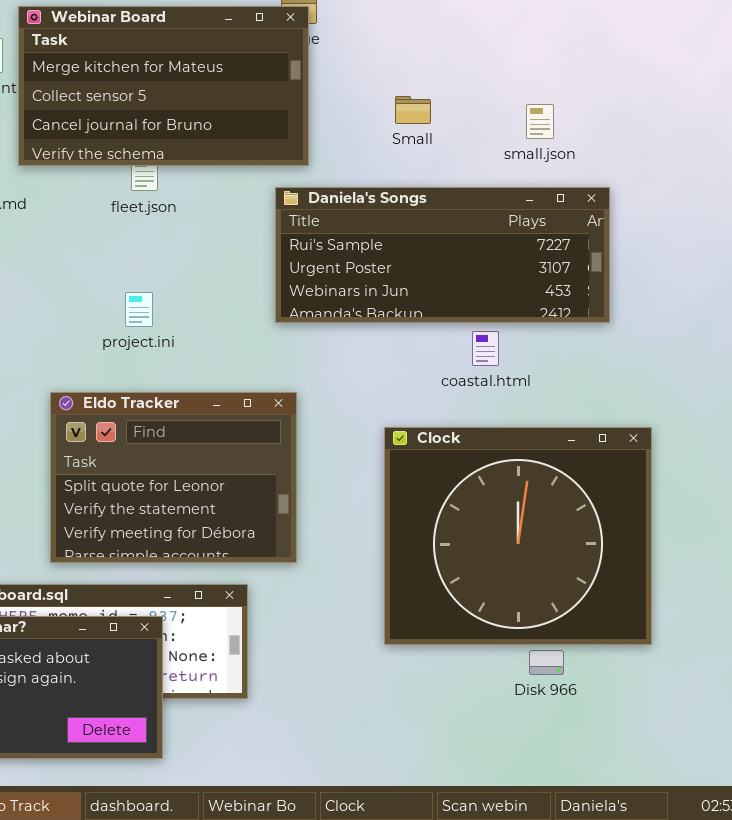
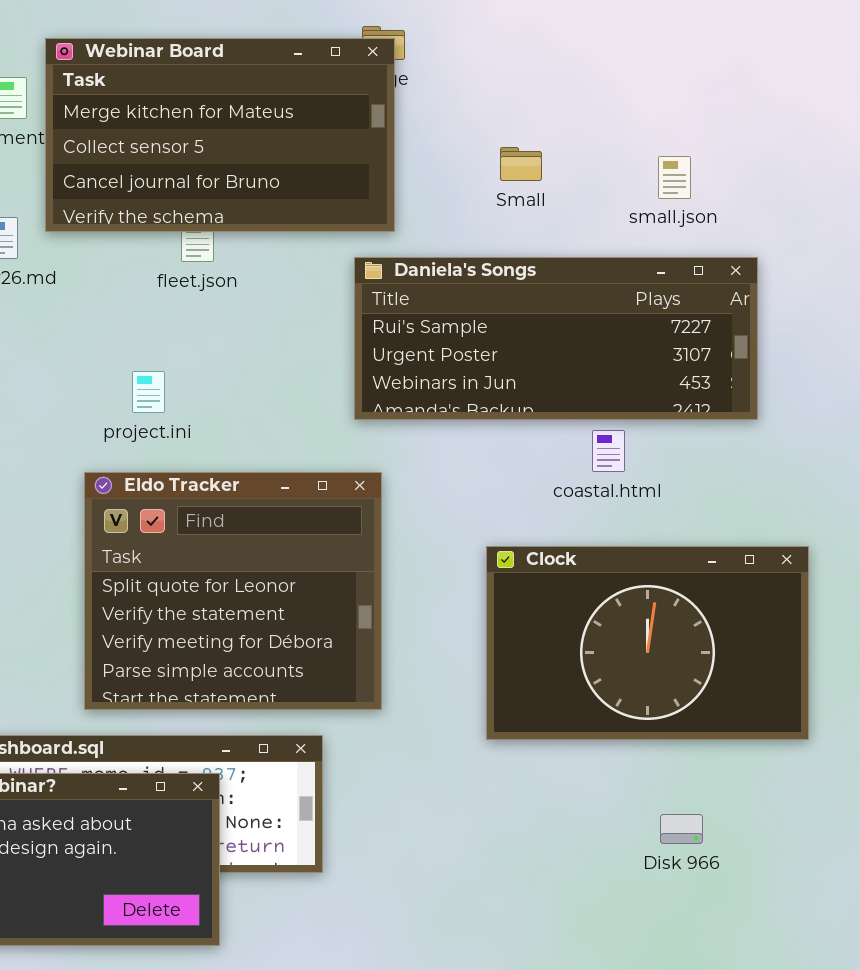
project.ini: [125,292,153,327] -> [132,371,165,413], moved
Eldo Tracker: [50,392,297,563] -> [84,472,382,710], resized
Clock: [384,427,652,645] -> [486,546,809,740], resized

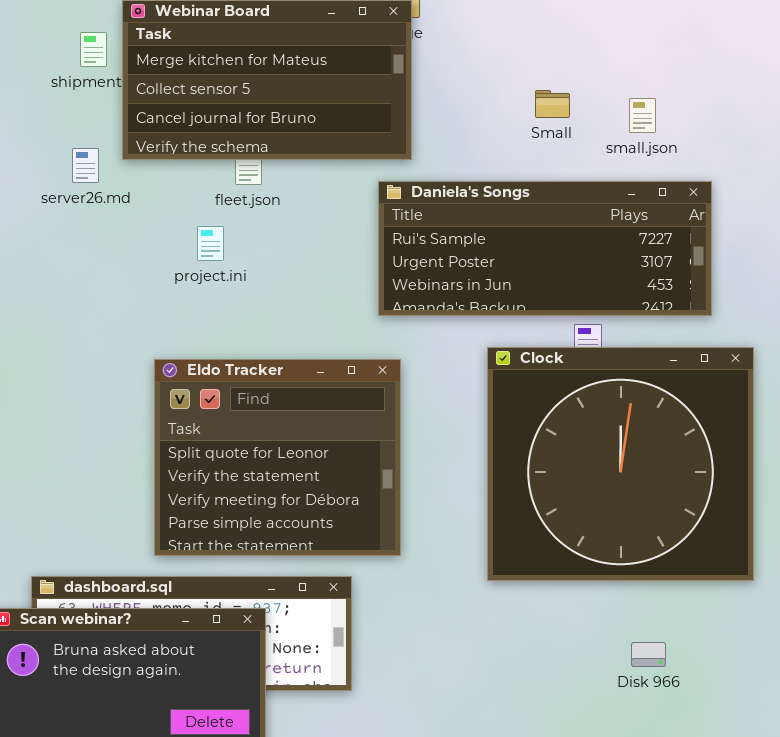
Small: [500,147,542,181] -> [535,90,570,118], moved
project.ini: [132,371,165,413] -> [197,226,224,261], moved
Clock: [486,546,809,740] -> [487,347,754,581], resized

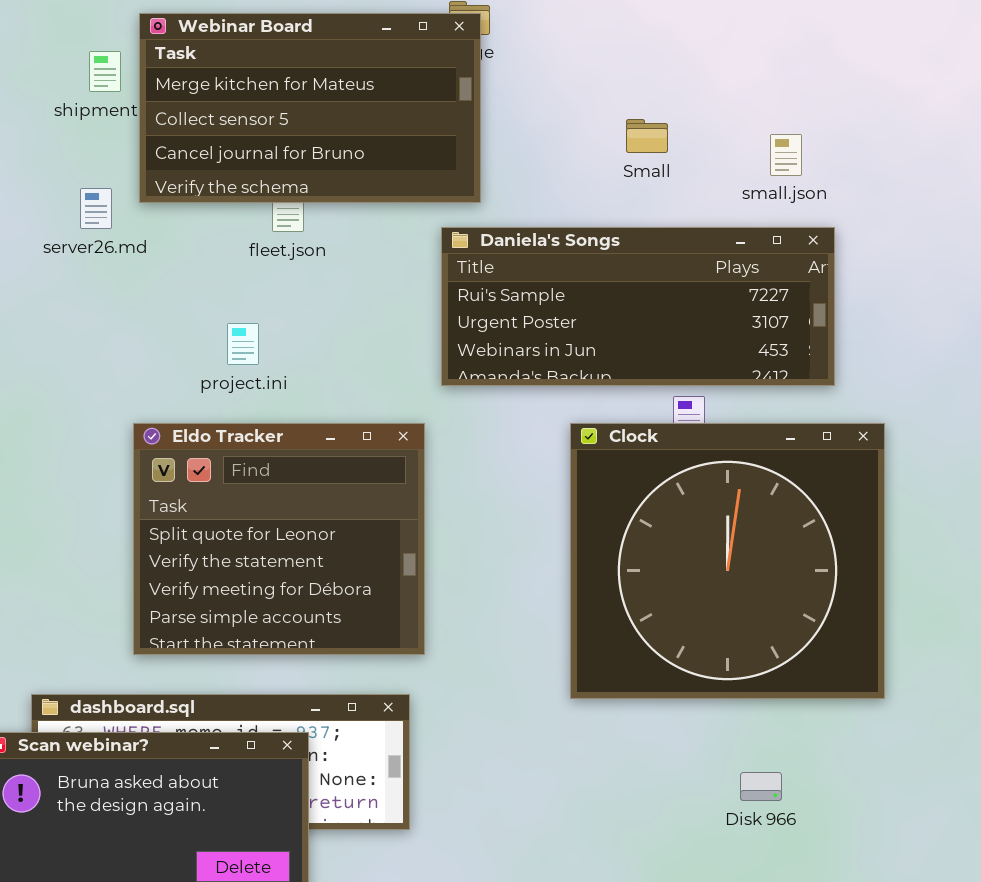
small.json: [629,98,656,133] -> [770,134,802,176], moved
project.ini: [197,226,224,261] -> [227,323,259,365], moved
Eldo Tracker: [154,359,401,556] -> [133,423,425,655], moved

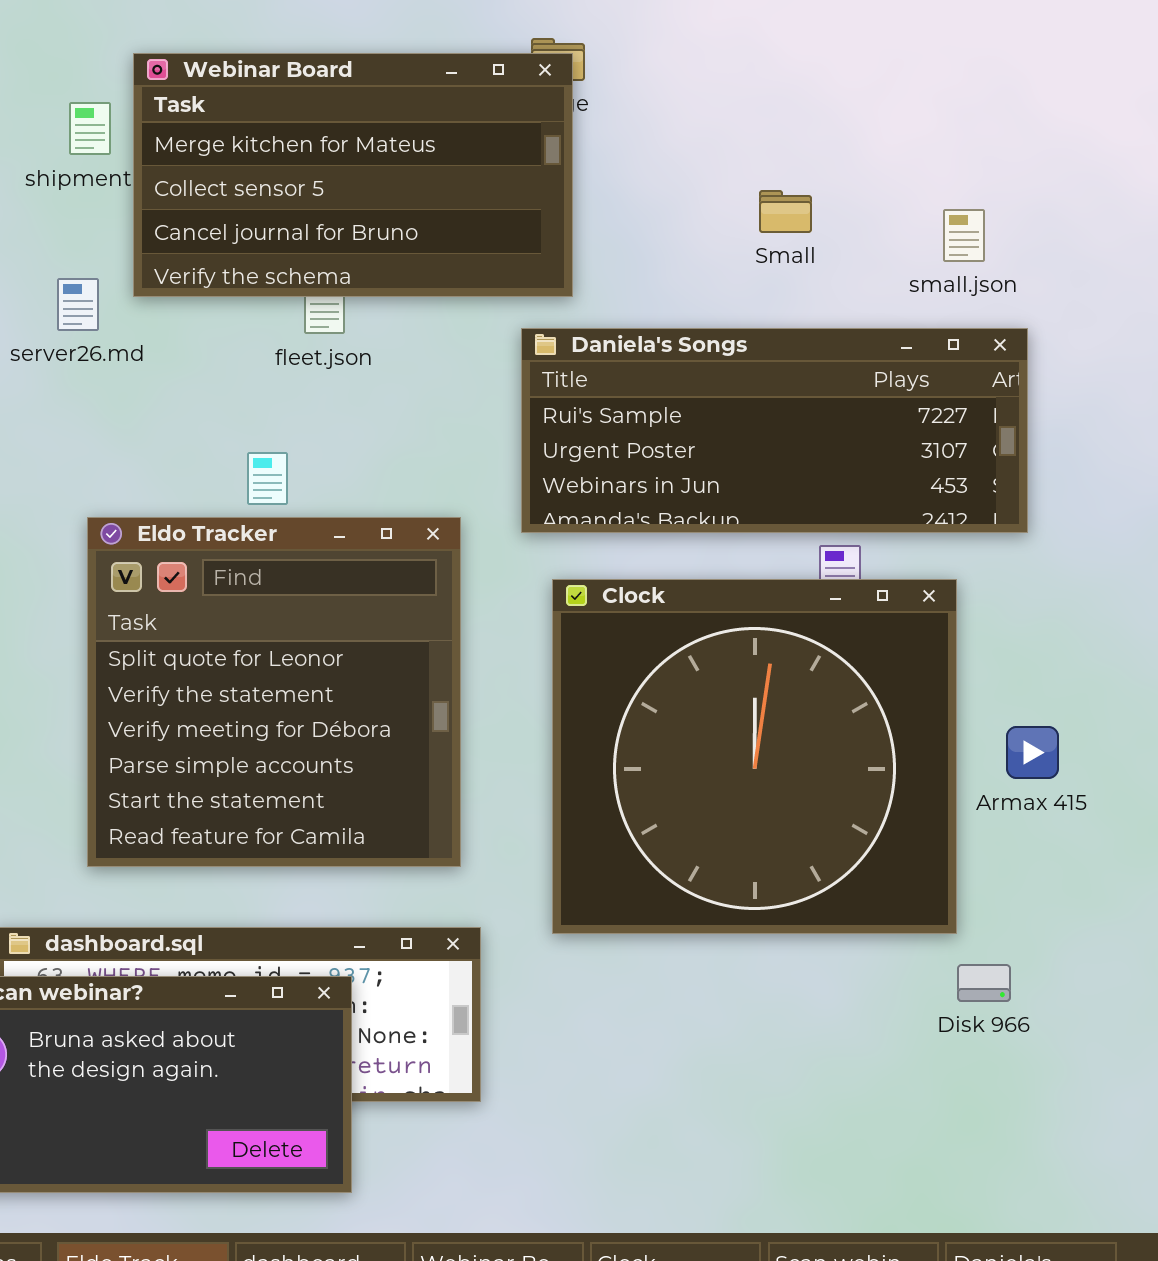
Eldo Tracker: [133,423,425,655] -> [87,517,461,867], moved, resized
Clock: [570,423,885,699] -> [552,579,957,934], moved
Disk 966: [740,772,782,801] -> [957,964,1011,1002], moved

